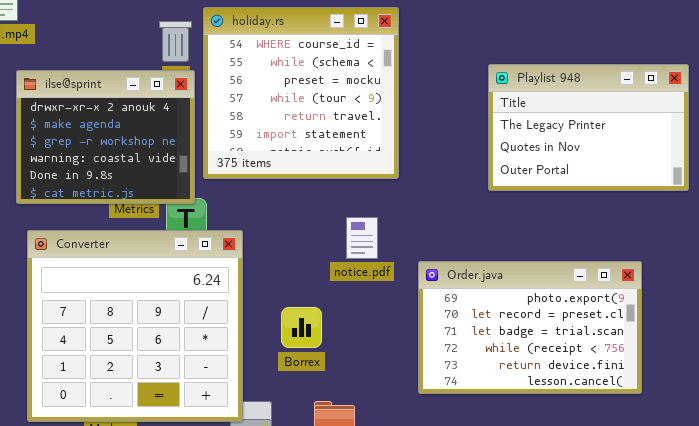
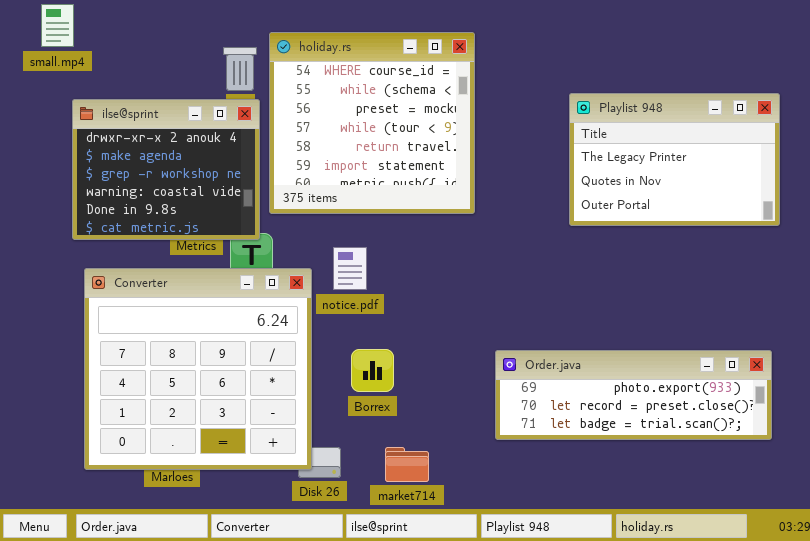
notice.pdf: [346,217,378,259] -> [333,247,367,290], moved
Order.java: [418,261,642,394] -> [495,350,772,440], resized

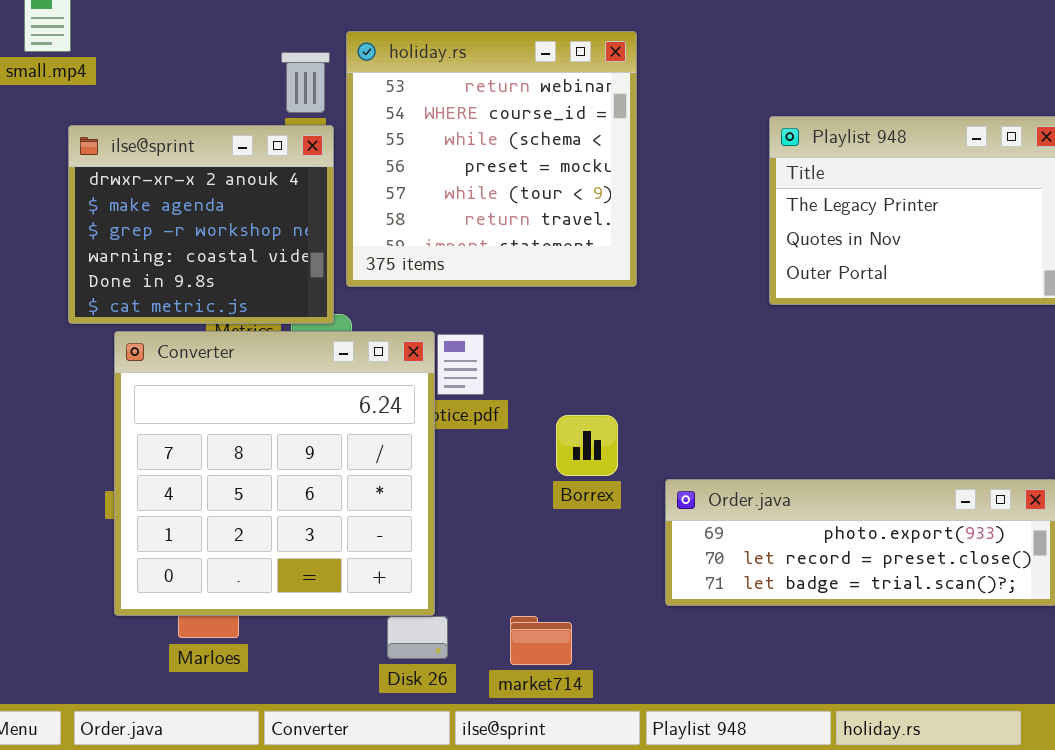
holiday.rs: [269,32,475,214] -> [346,31,637,287], scrolled up 1 row
Converter: [84,268,312,470] -> [114,331,435,616], moved
Borrex: [351,349,394,392] -> [556,415,618,476], moved

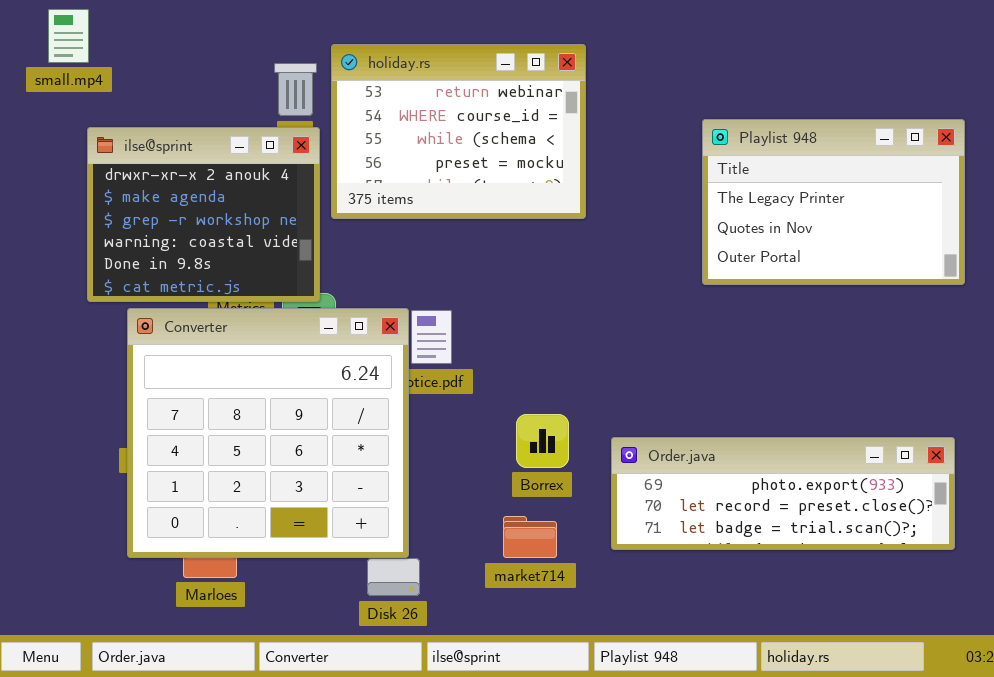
holiday.rs: [346,31,637,287] -> [331,44,586,219], resized
Borrex: [556,415,618,476] -> [516,414,569,468], moved
market714: [510,616,572,665] -> [503,516,557,558], moved

